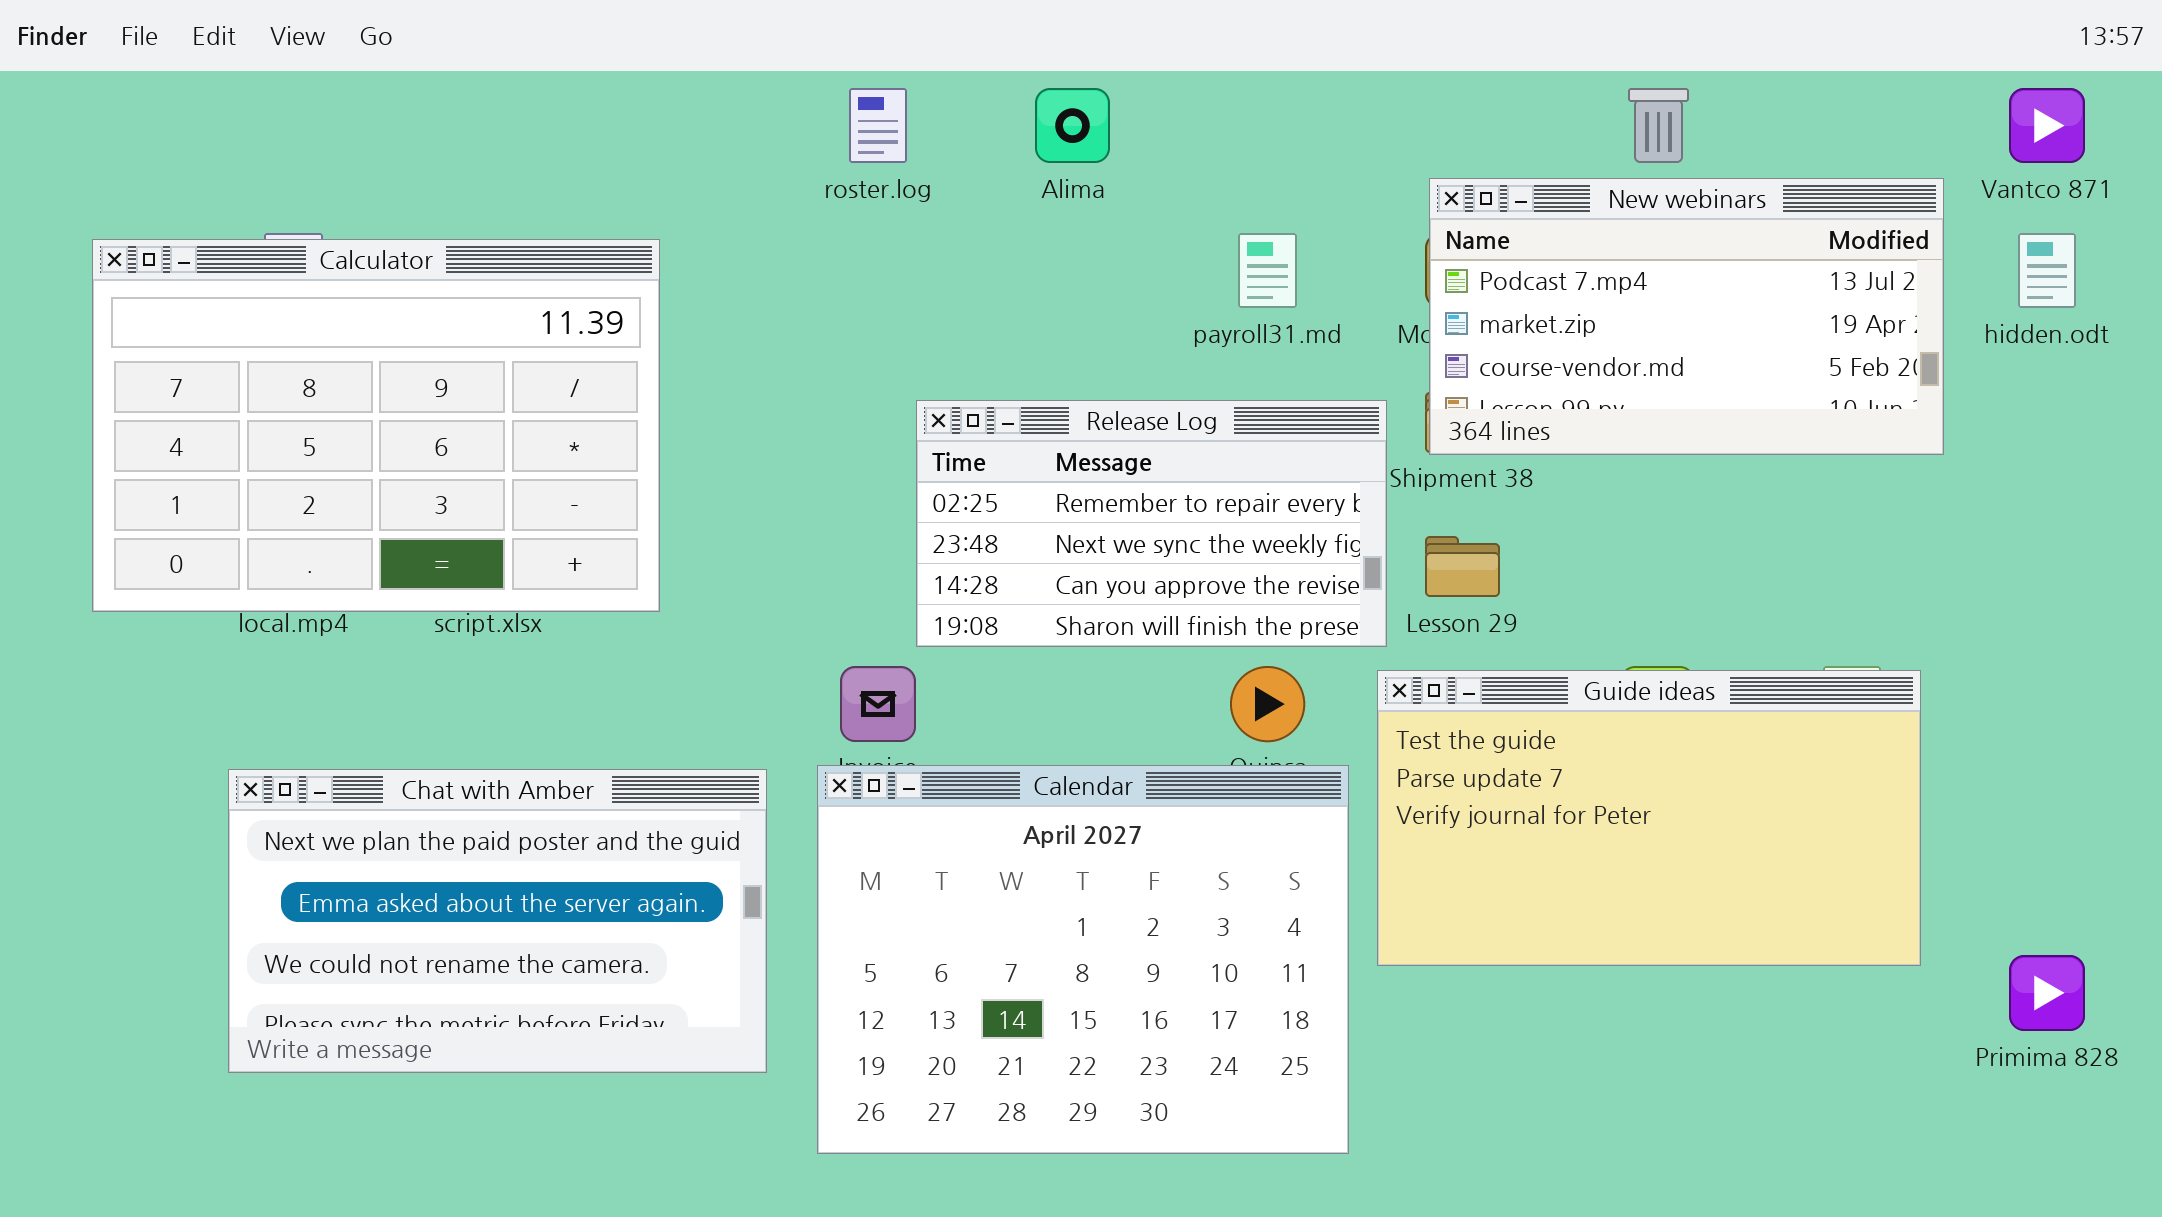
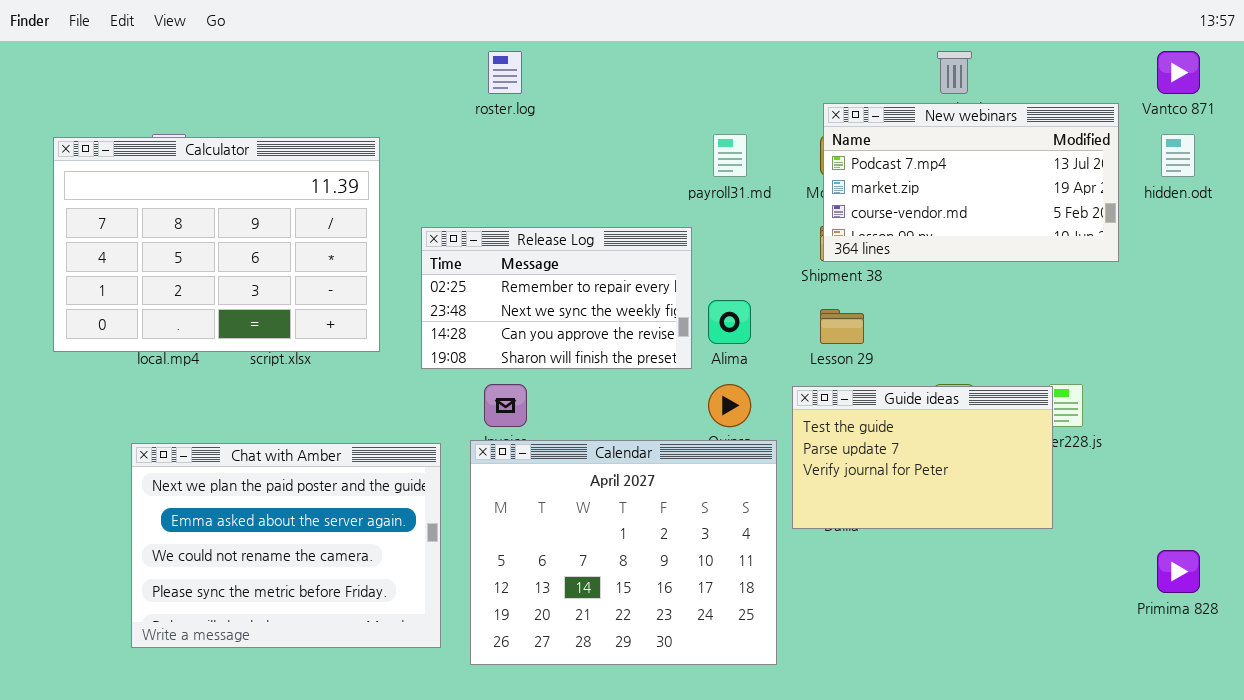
Alima: [1035,88,1110,163] -> [708,300,751,344], moved
Release Log: [916,400,1387,647] -> [421,227,692,369], moved
Guide ideas: [1377,670,1921,966] -> [792,386,1053,529], resized
Chat with Amber: [228,769,767,1073] -> [131,443,441,648], resized

